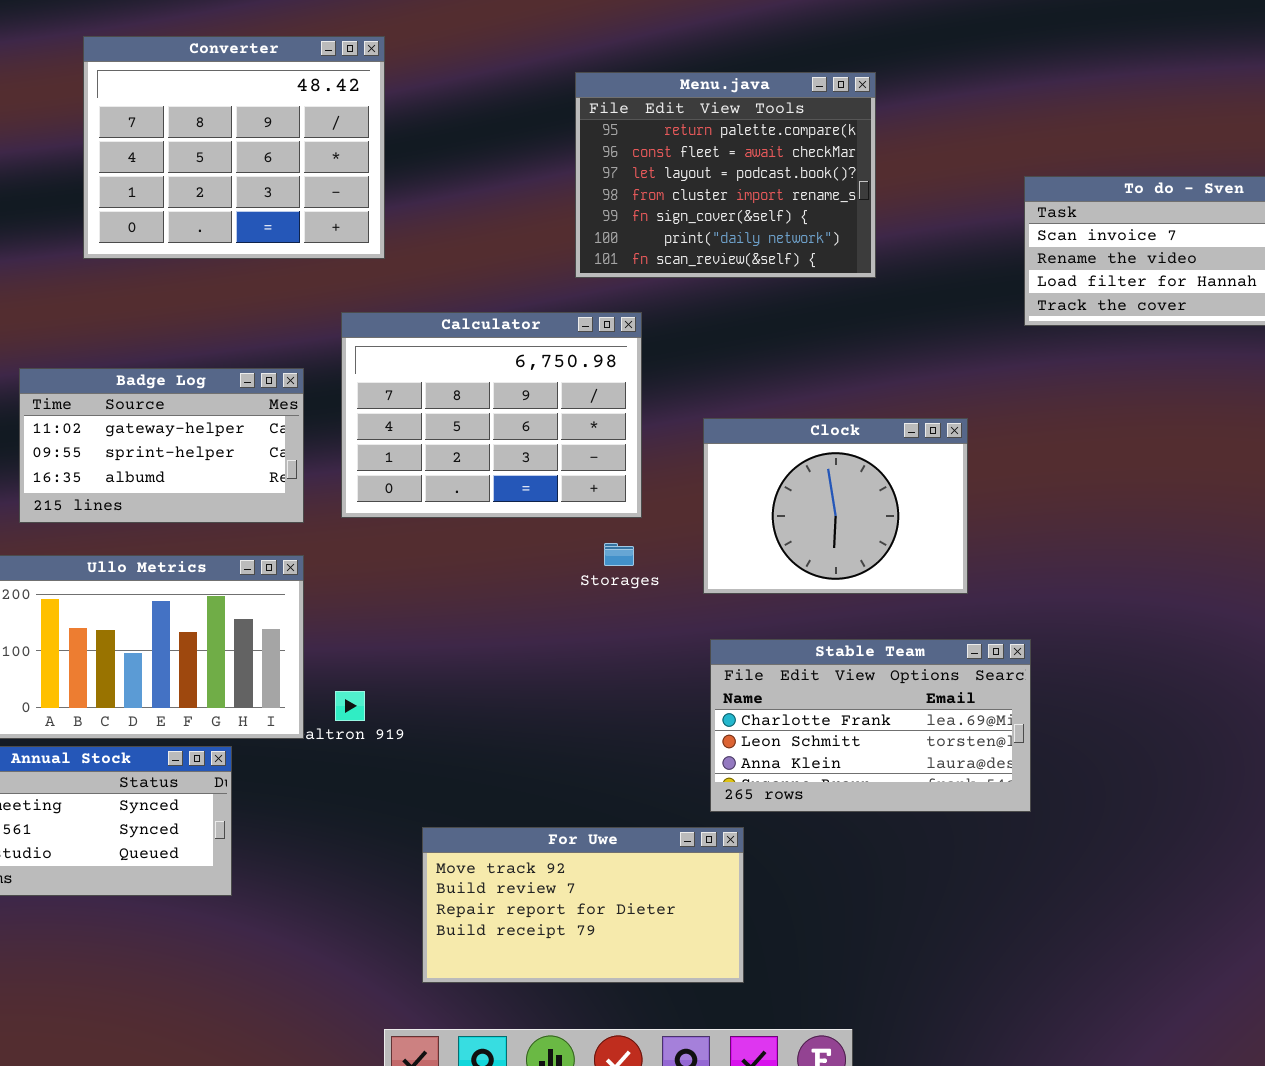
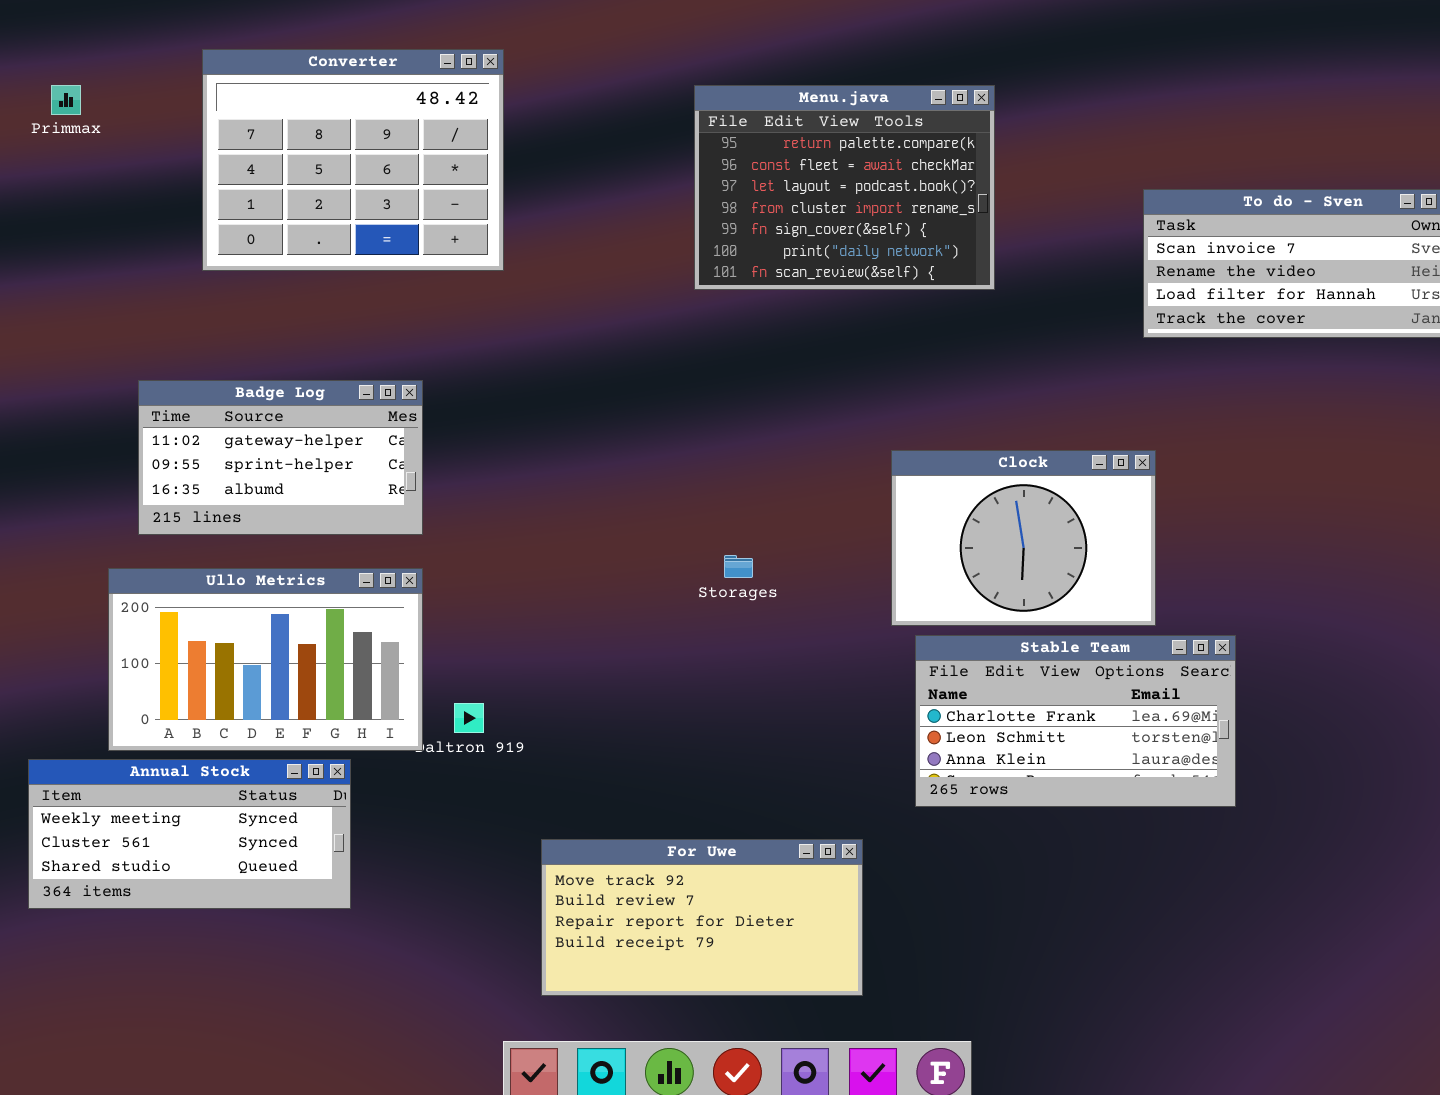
Calculator: [341,312,642,518] -> none, closed
Clock: [703,418,968,594] -> [891,450,1156,626], moved
Stable Team: [710,639,1031,812] -> [915,635,1236,807], moved

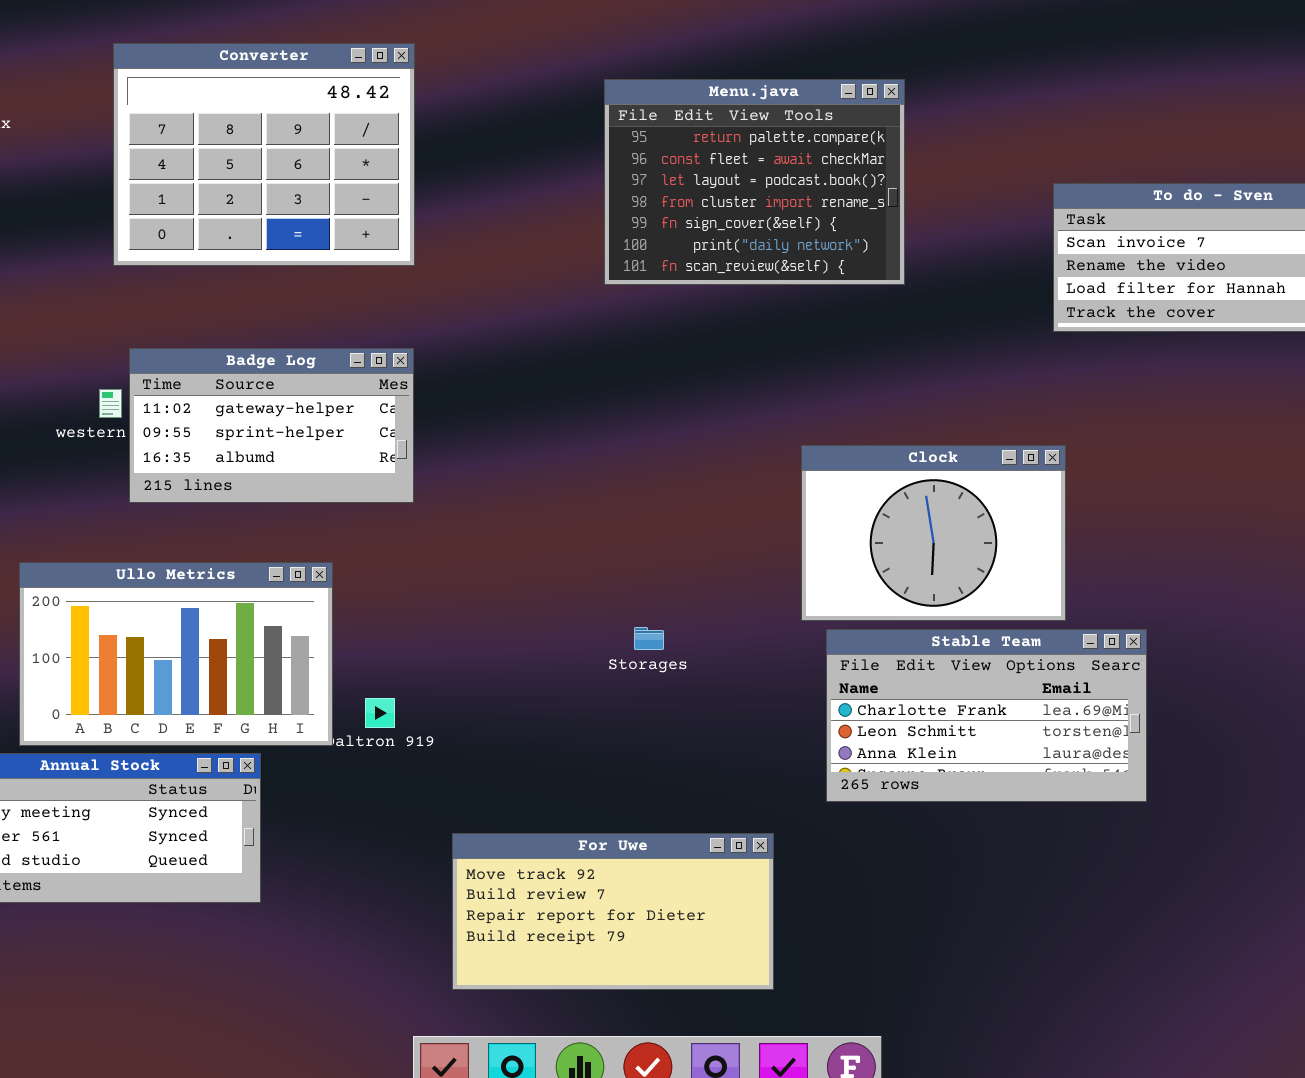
Badge Log: [138,380,423,535] -> [129,348,414,503], moved
Storages: [724,555,753,578] -> [634,627,664,650], moved

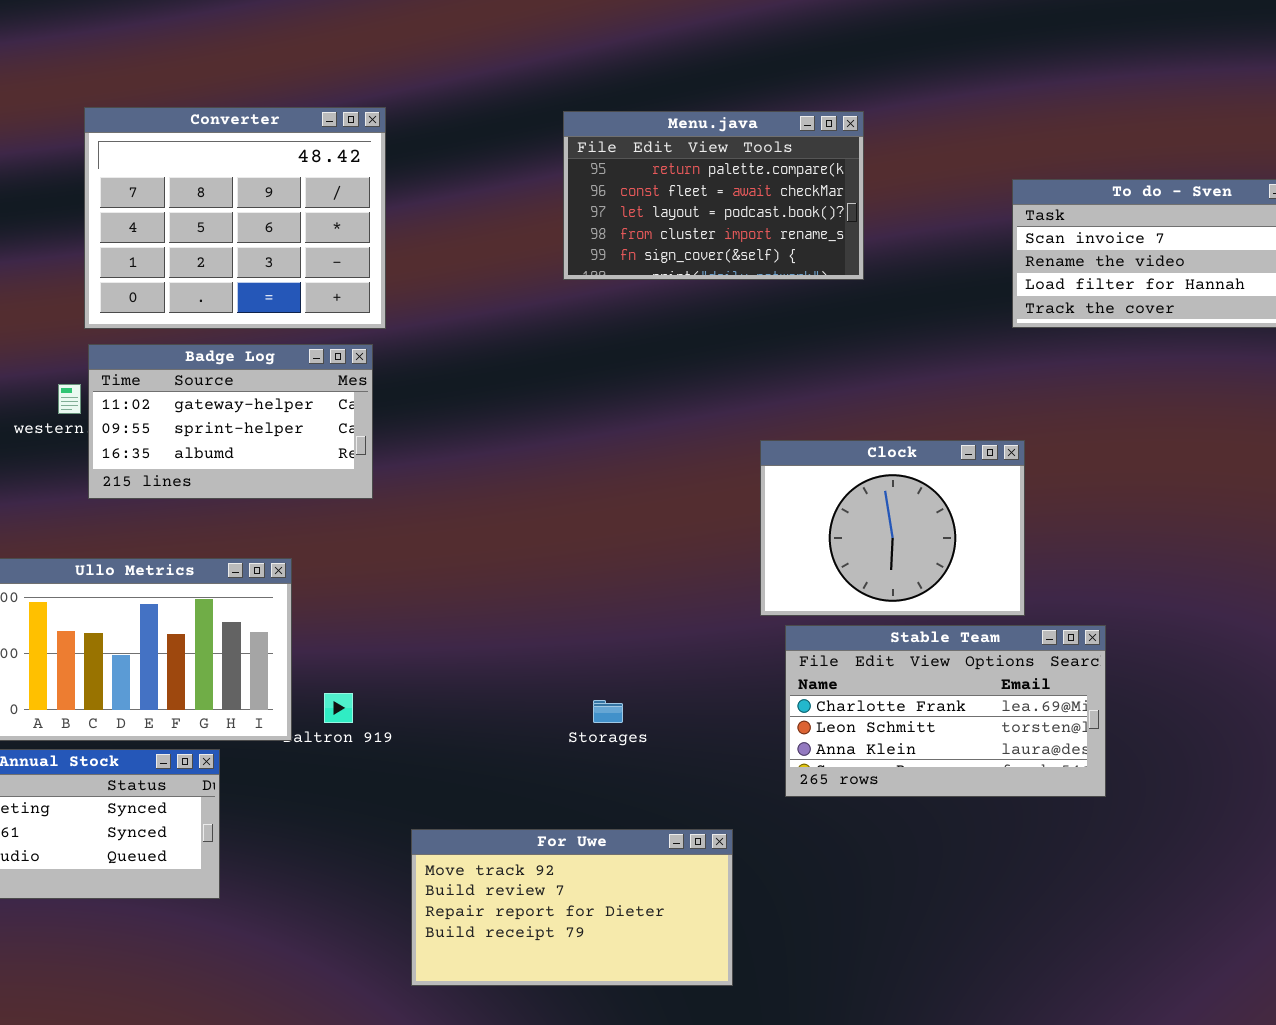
Converter: [113,43,415,266] -> [84,107,386,329], moved
Menu.java: [604,79,905,285] -> [563,111,864,280], resized
Storages: [634,627,664,650] -> [593,700,623,723], moved

